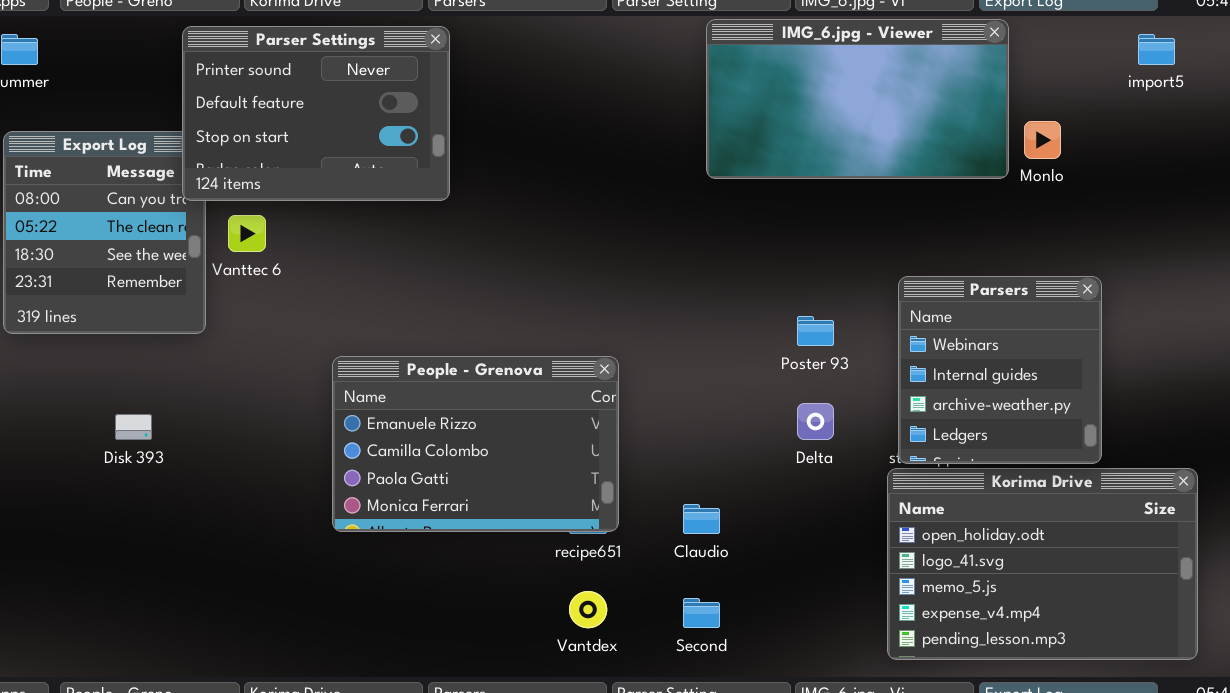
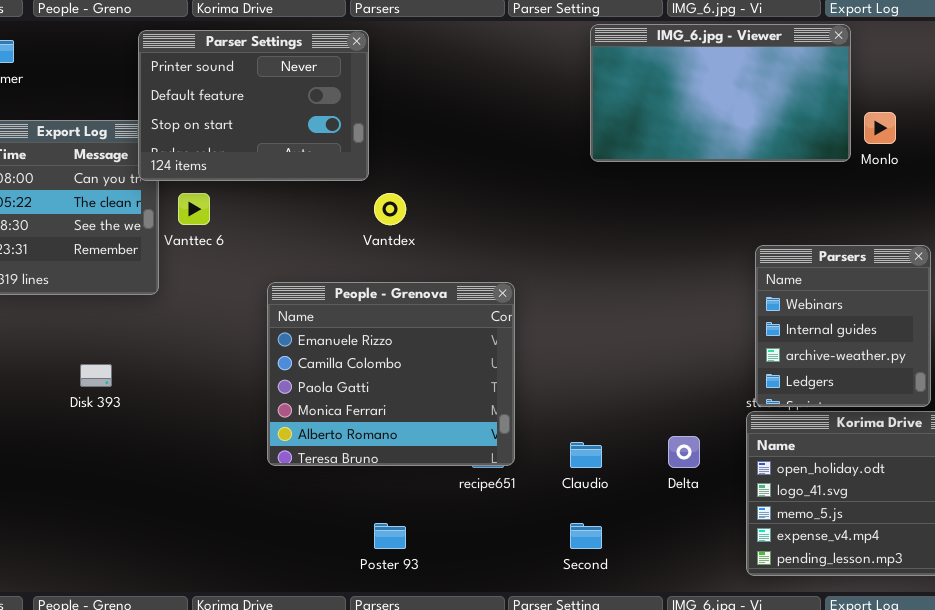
Poster 93: [797,316,834,346] -> [374,523,406,549], moved
People - Grenova: [332,356,619,532] -> [267,282,515,466], resized
Delta: [797,403,834,440] -> [668,436,700,468], moved
Vantdex: [569,591,607,628] -> [374,193,406,225], moved

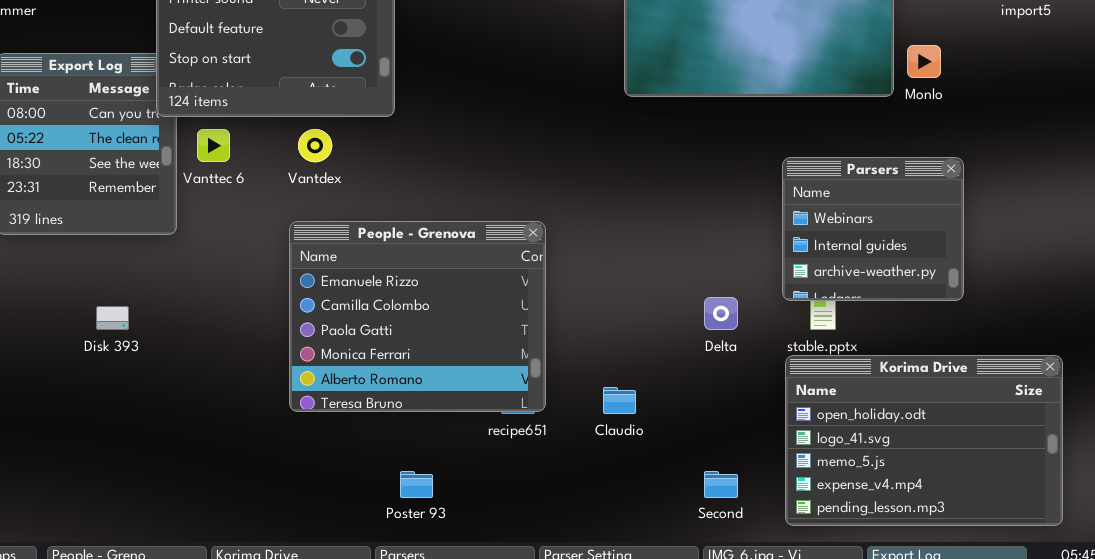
Vantdex: [374,193,406,225] -> [298,129,332,162], moved
Parsers: [755,245,931,407] -> [782,157,964,301], moved, resized
Delta: [668,436,700,468] -> [704,297,738,330], moved
Second: [570,523,602,549] -> [704,471,738,498], moved

